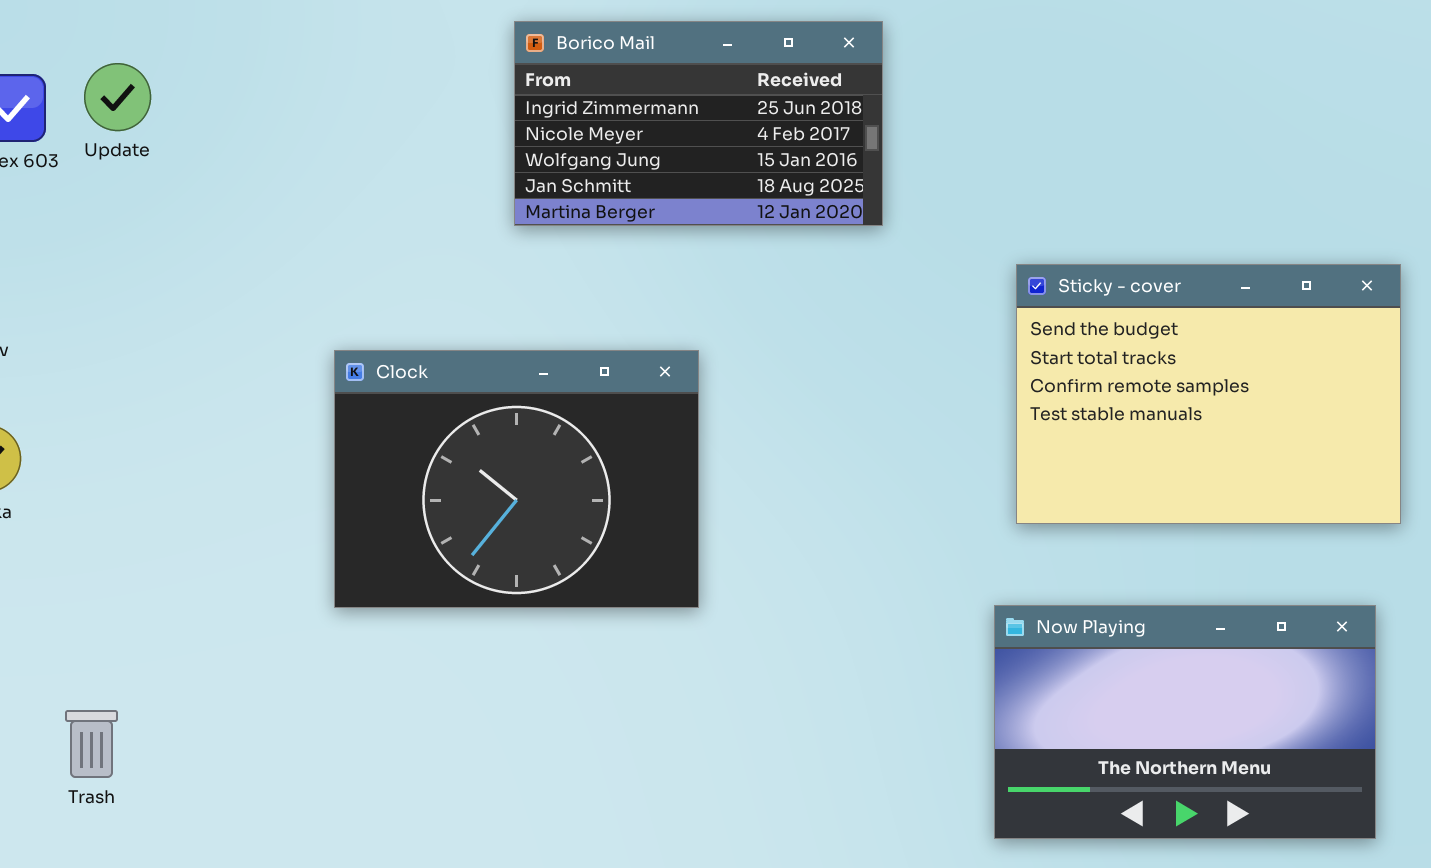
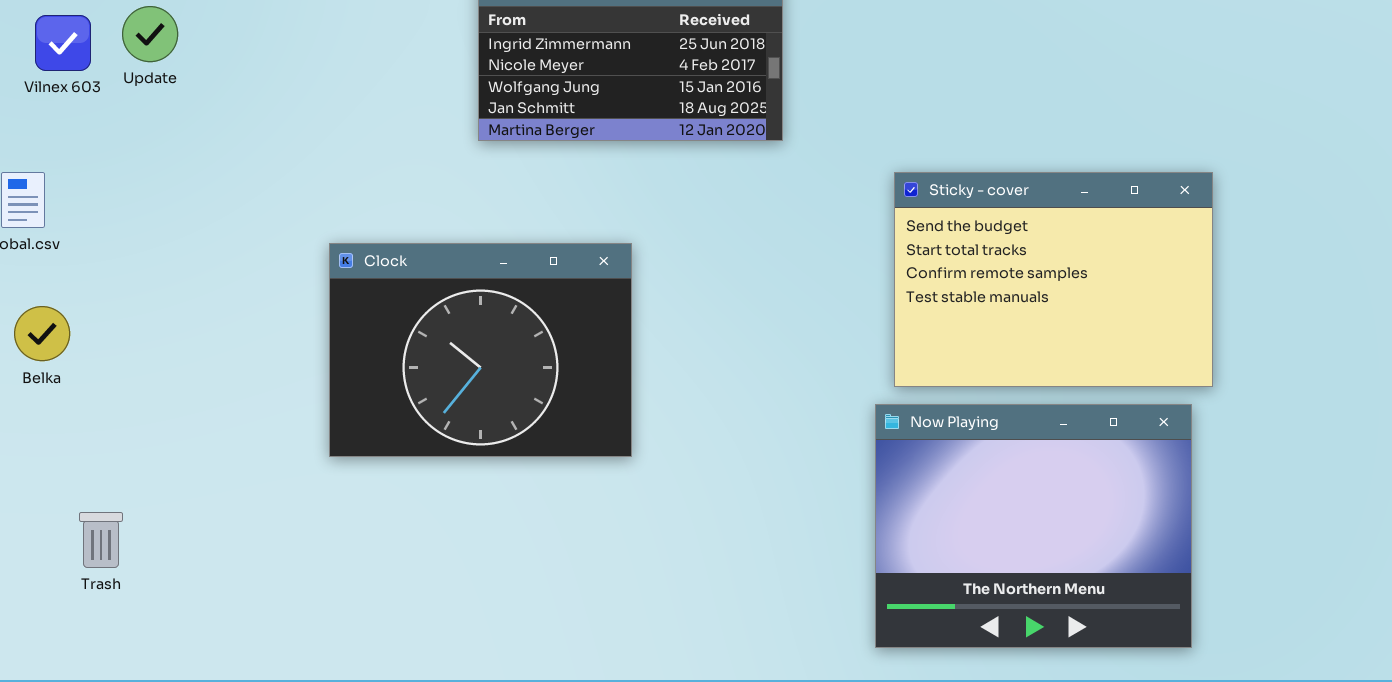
Now Playing: [994,605,1376,839] -> [875,404,1192,648], resized
Trash: [65,710,118,778] -> [79,512,123,568], moved

